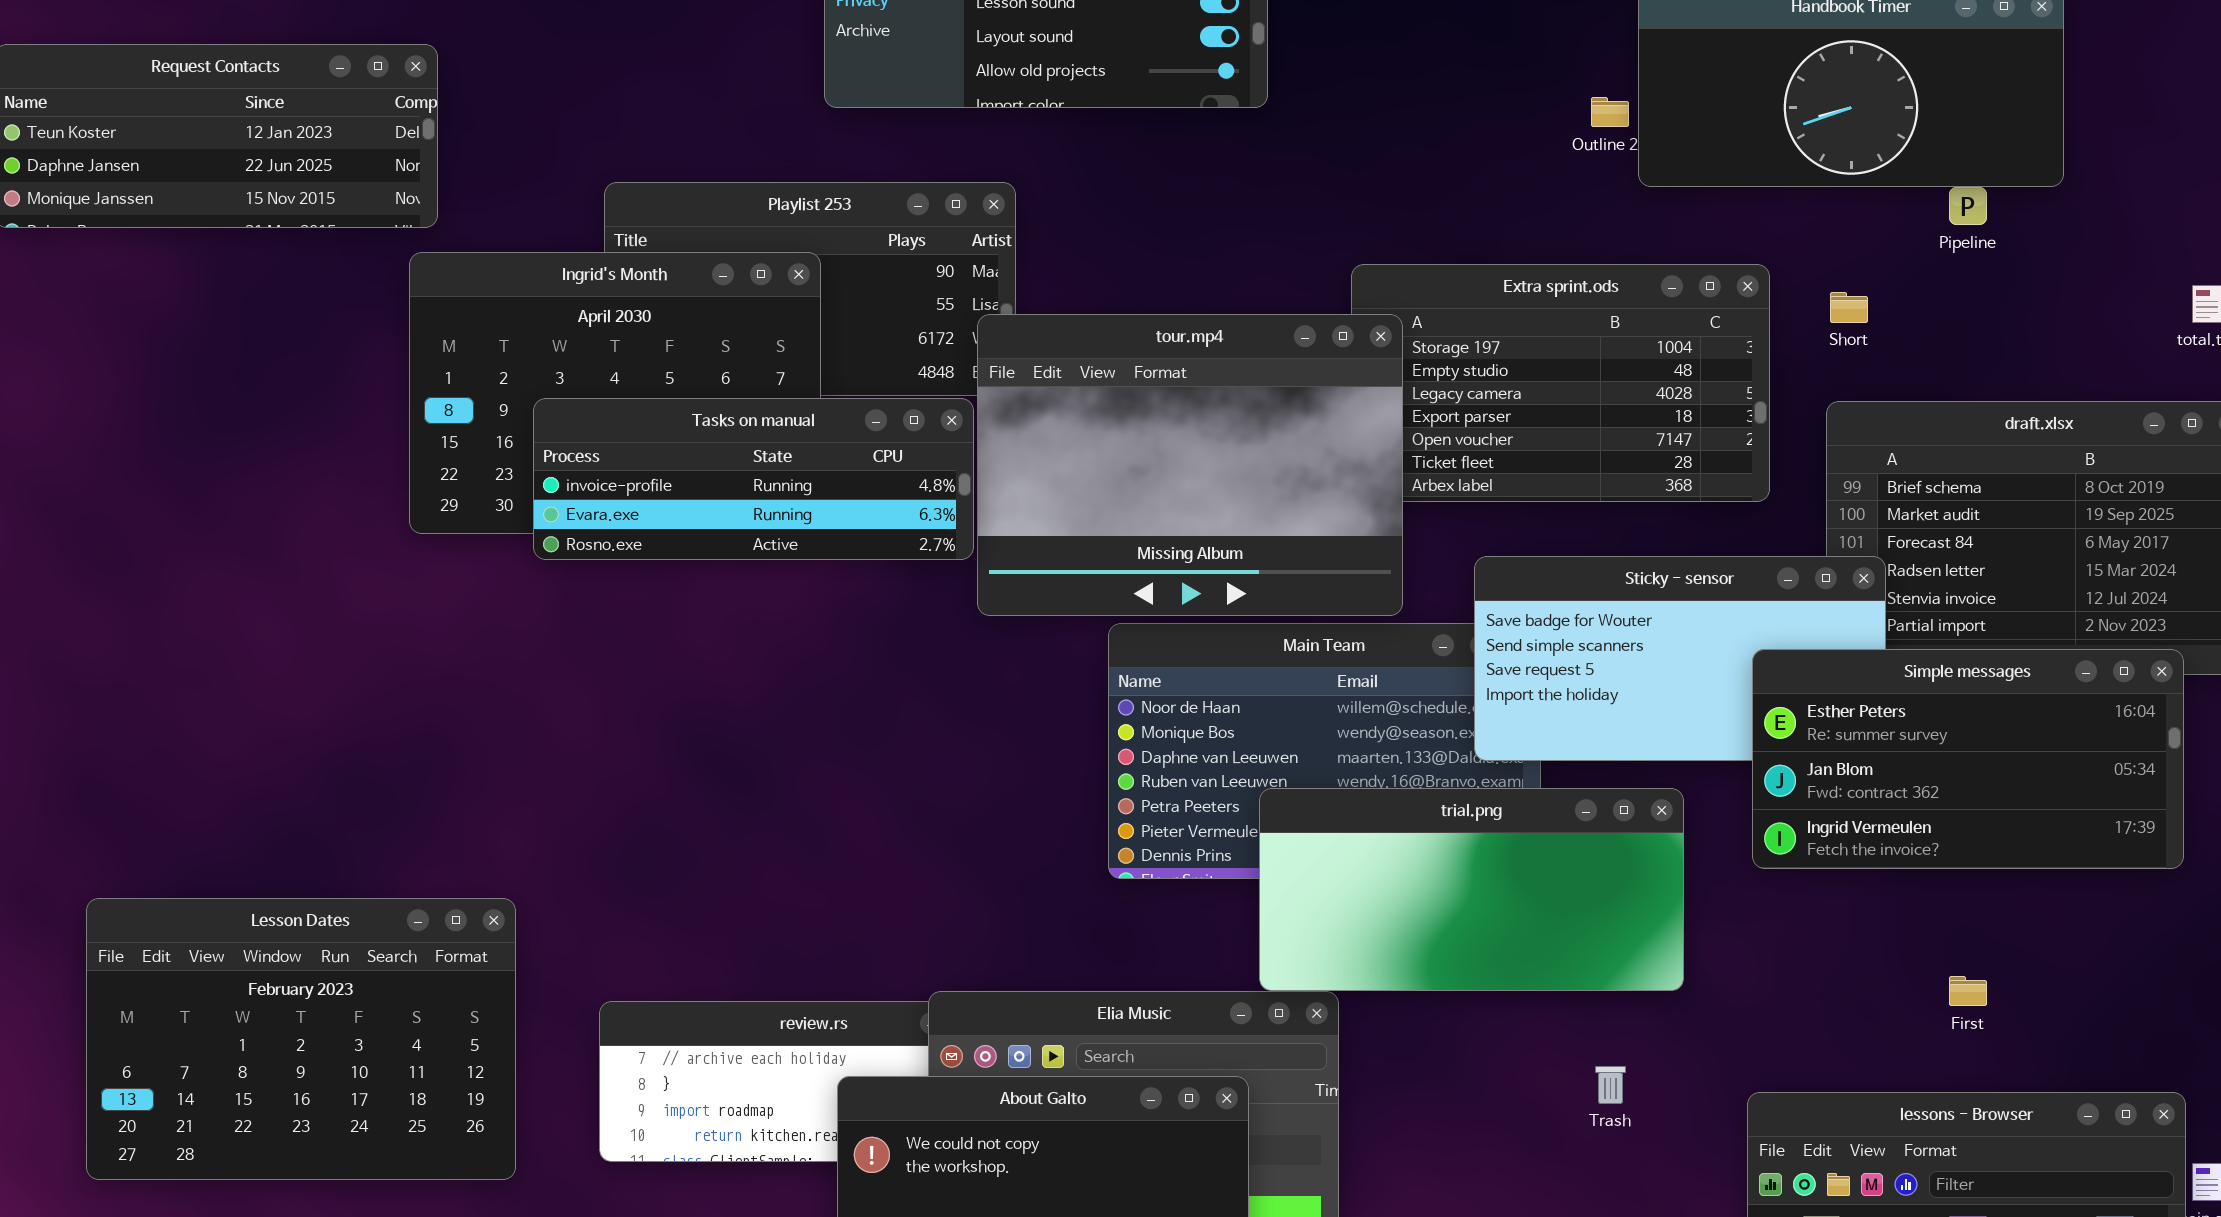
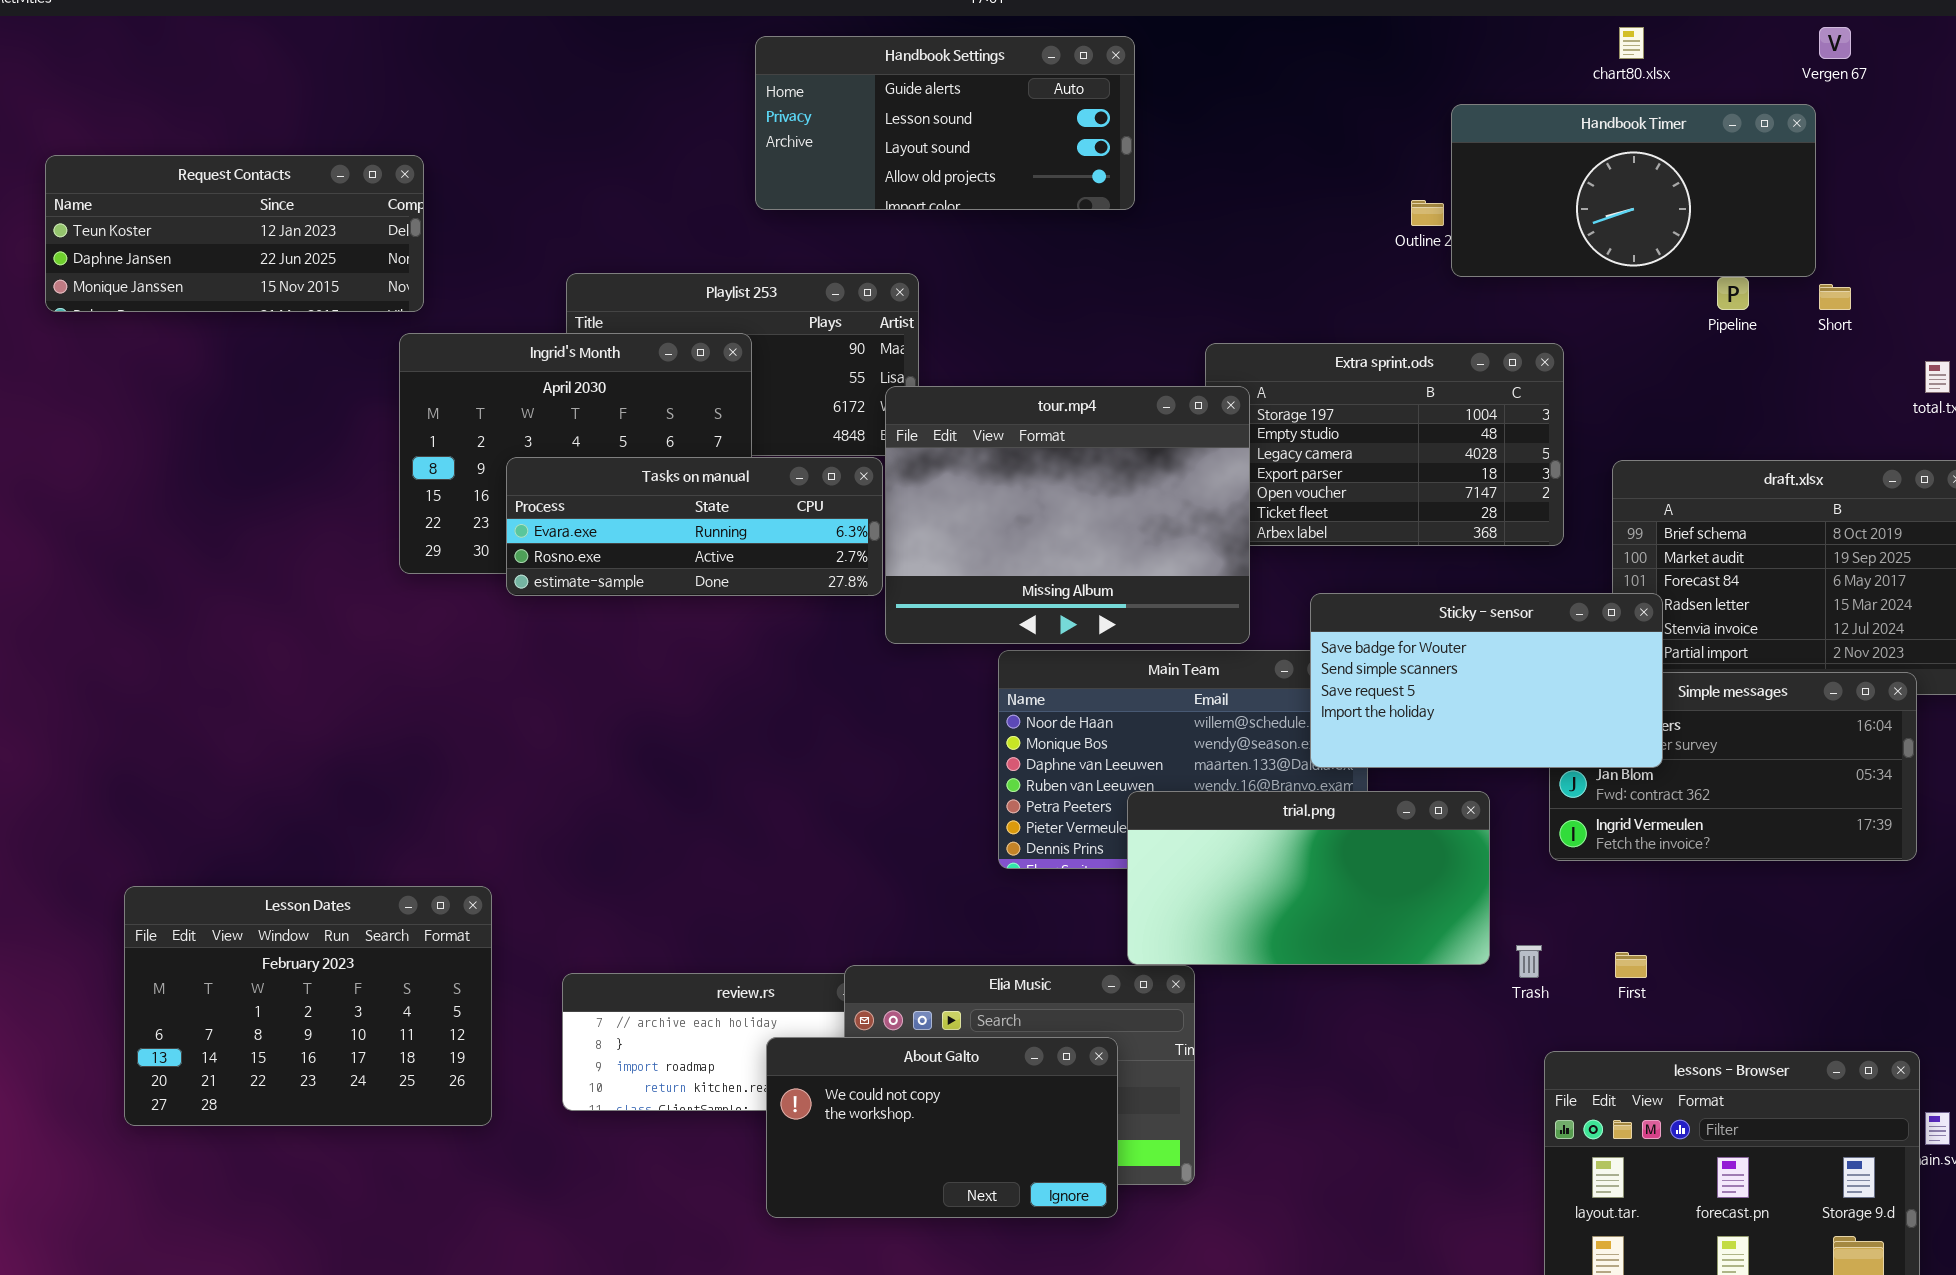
Short: [1830,292,1868,323] -> [1819,284,1851,310], moved
Tasks on manual: [533,398,974,560] -> [506,457,883,596], scrolled down 1 row
Sticky - sensor: [1474,556,1886,761] -> [1310,593,1663,768], raised
First: [1949,976,1987,1006] -> [1615,952,1647,978], moved
Trash: [1595,1066,1626,1104] -> [1516,945,1542,978], moved

